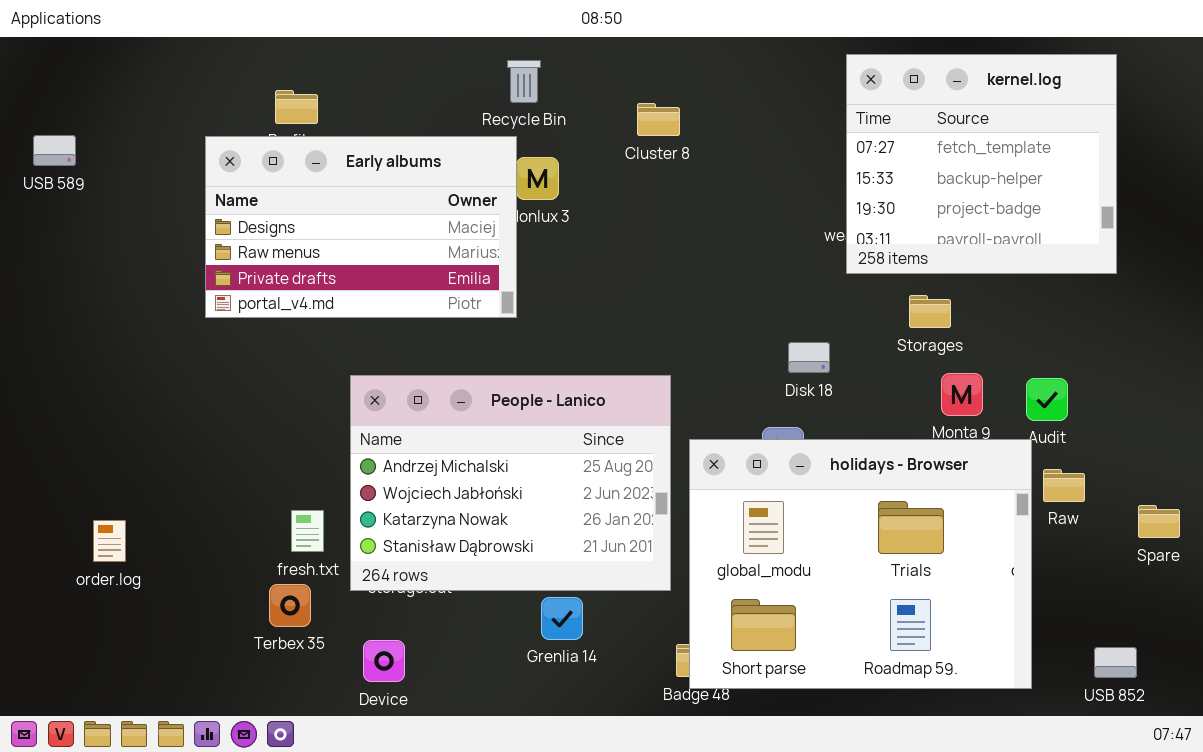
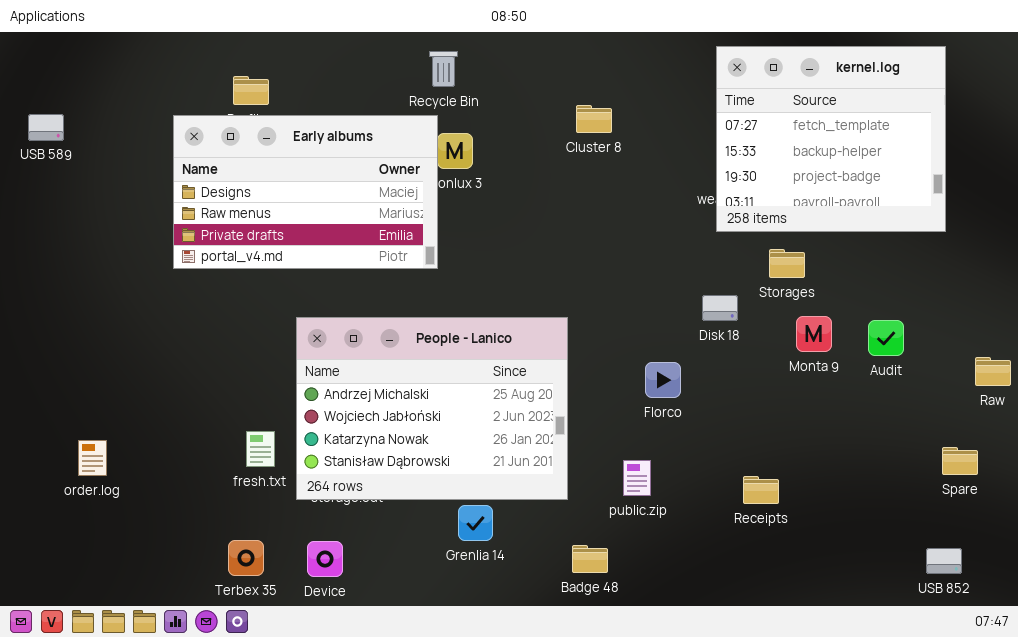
Cluster 8: [637,103,680,136] -> [576,105,612,133], moved
Disk 18: [788,342,830,373] -> [702,295,738,321], moved
holidays - Browser: [689,439,1032,689] -> none, closed
Raw: [1043,469,1085,502] -> [975,357,1011,386], moved
Spare: [1138,505,1180,538] -> [942,447,978,475], moved
Terbex 35: [269,584,311,627] -> [228,540,264,576], moved

